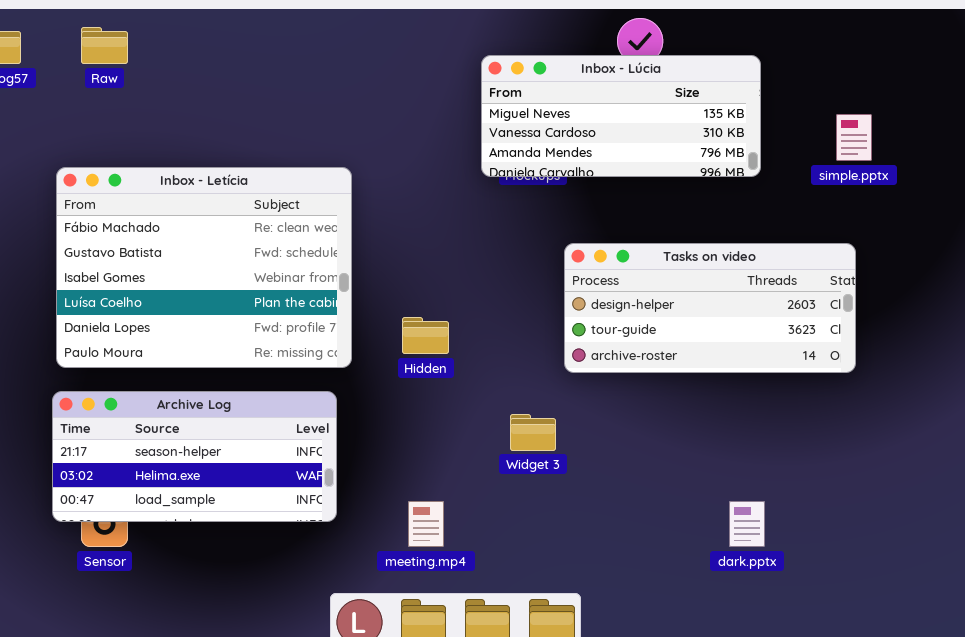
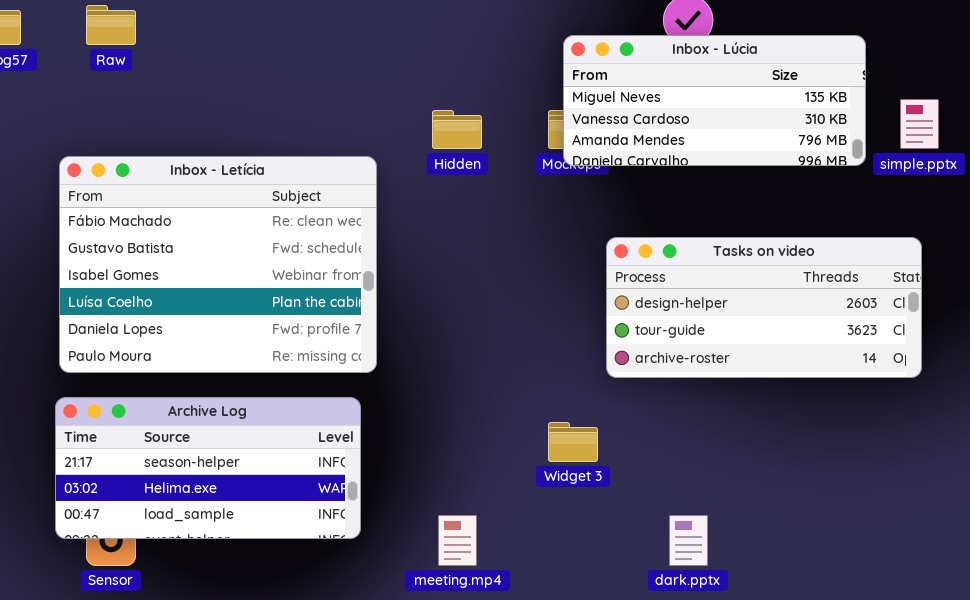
Inbox - Lúcia: [481,55,761,177] -> [563,35,866,166], moved
Hidden: [402,317,449,354] -> [432,110,482,149], moved
dark.pptx: [729,501,765,547] -> [669,515,708,566], moved

